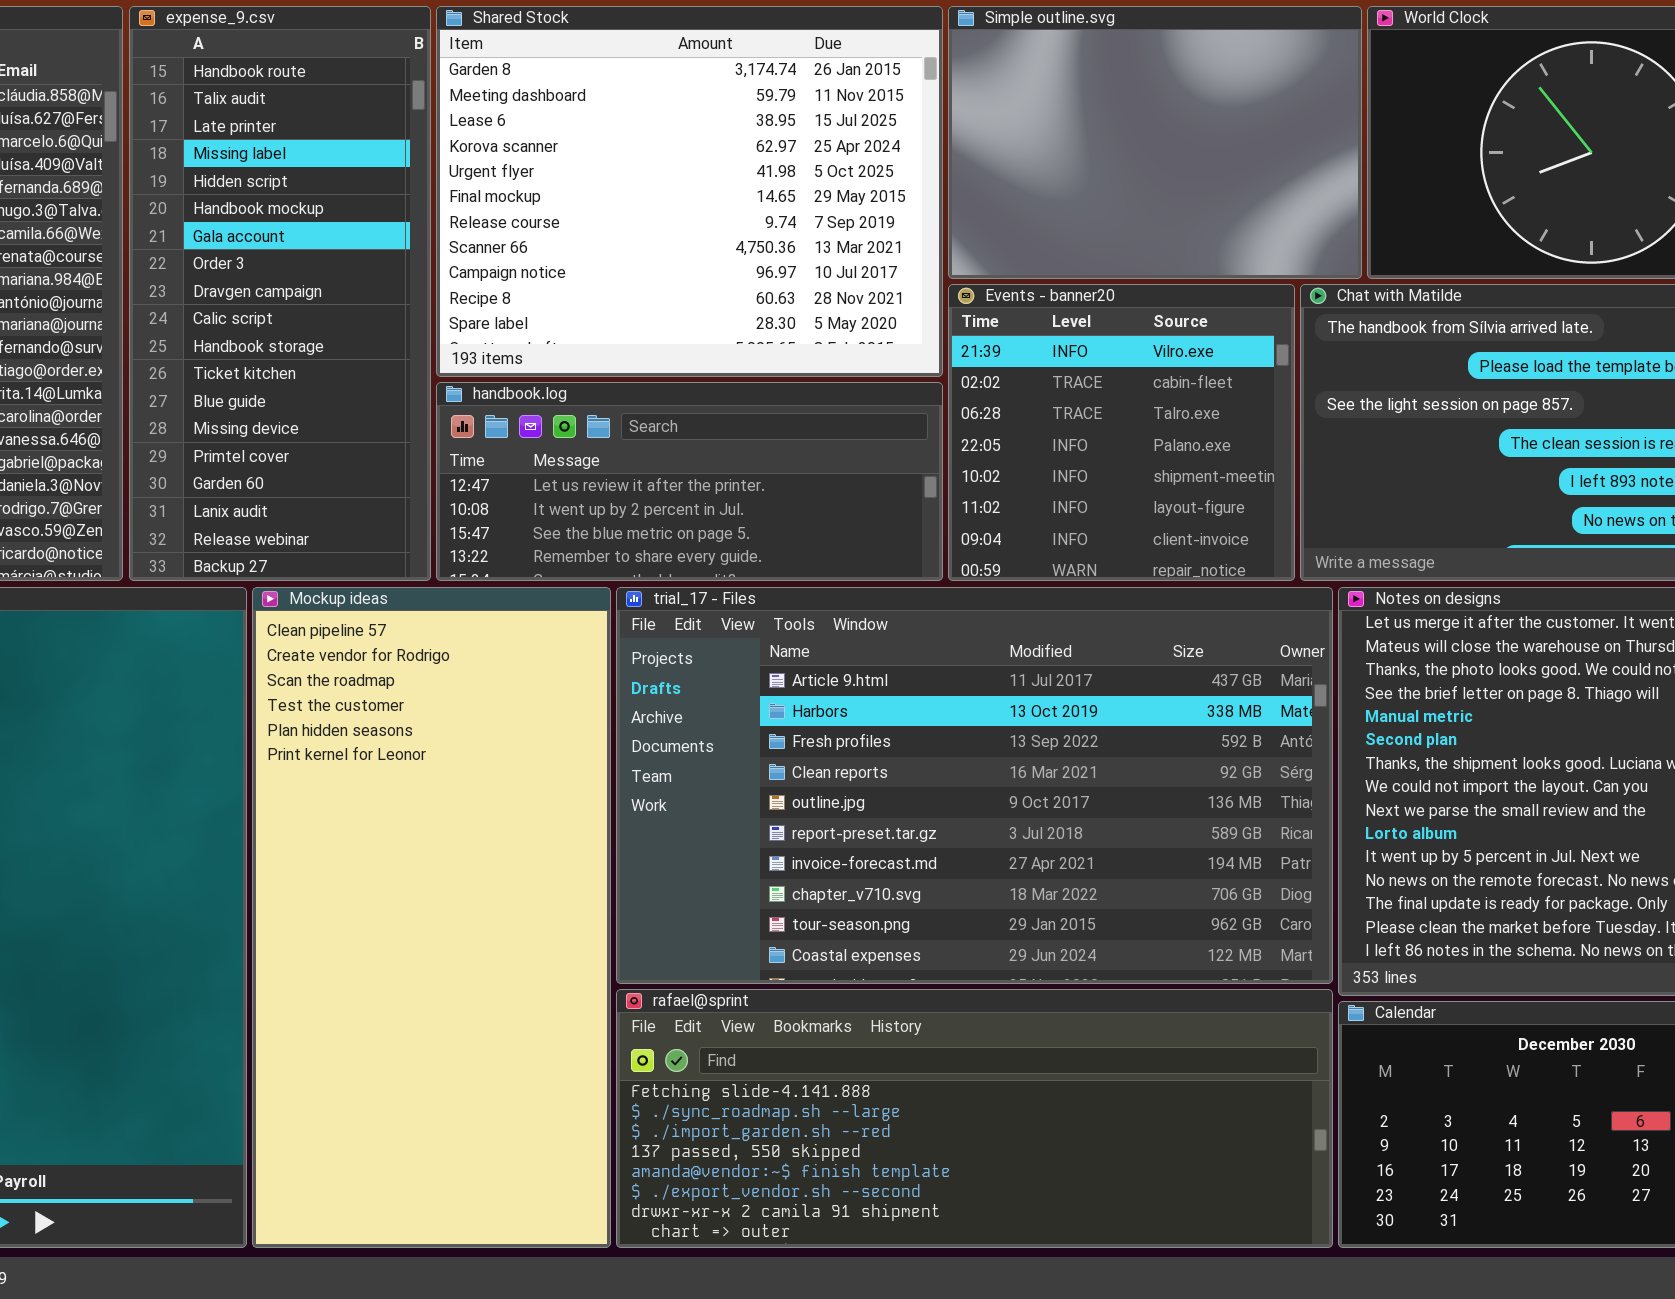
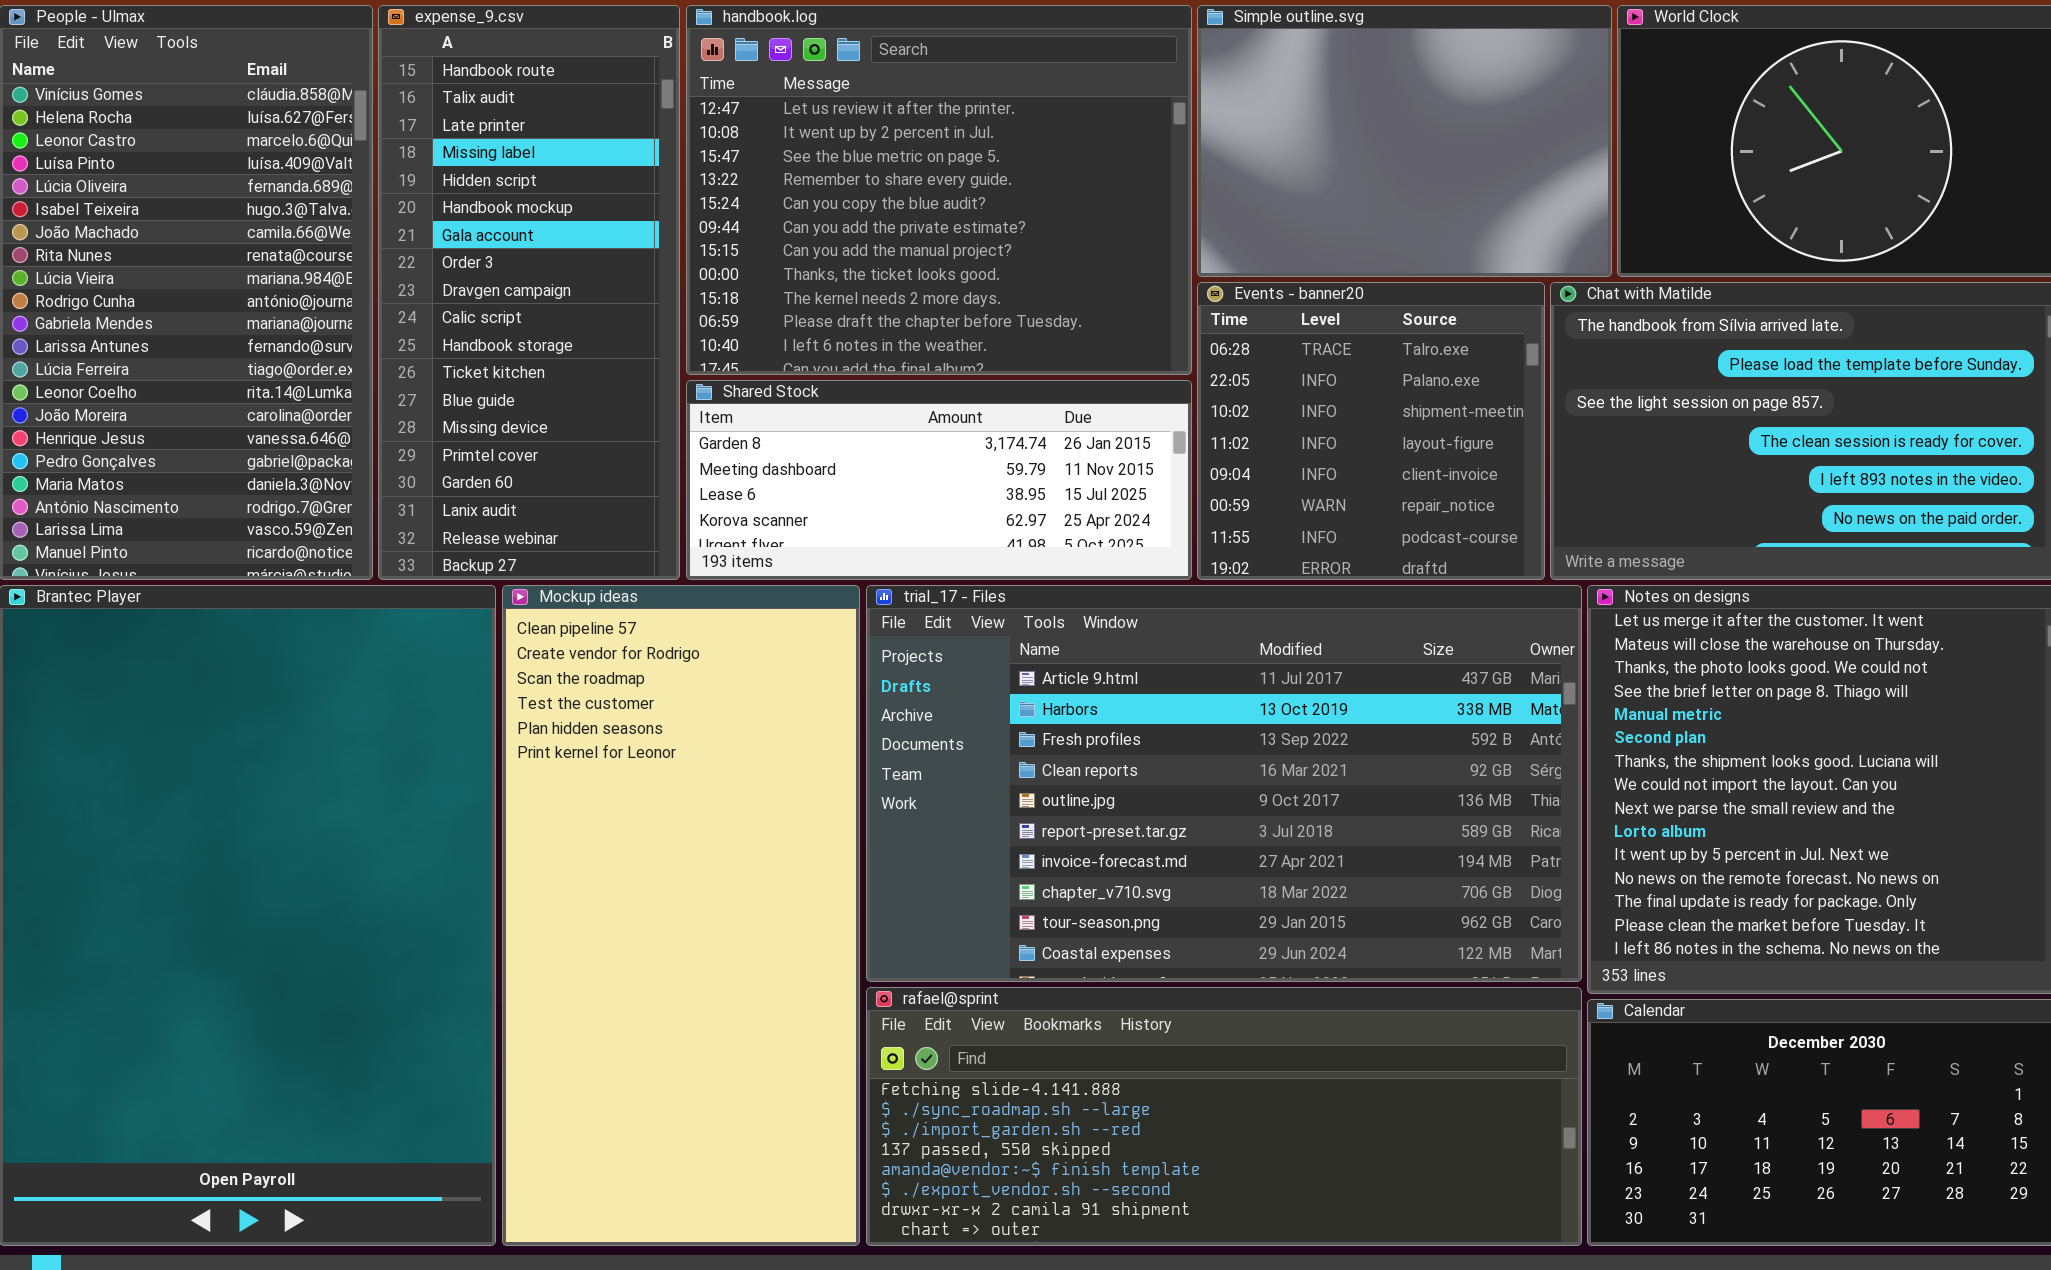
Shared Stock: [436,6,943,377] -> [686,380,1192,580], moved, resized
Events - banner20: [948,284,1295,581] -> [1197,282,1545,580], scrolled down 2 rows
handbook.log: [436,382,943,581] -> [686,5,1192,375], moved, resized

